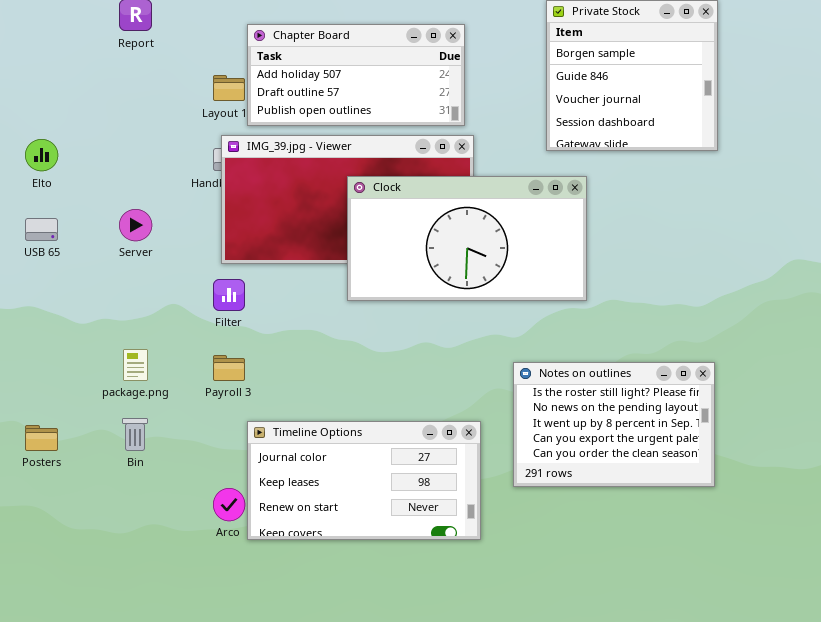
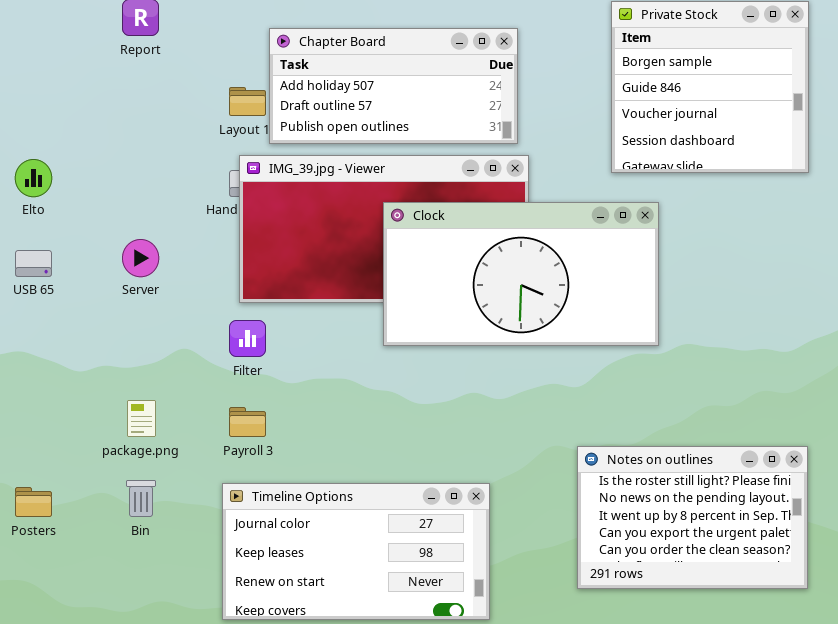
Notes on outlines: [513,362,715,487] -> [577,446,808,589], moved
Timeline Options: [247,421,481,540] -> [222,483,490,620], moved

